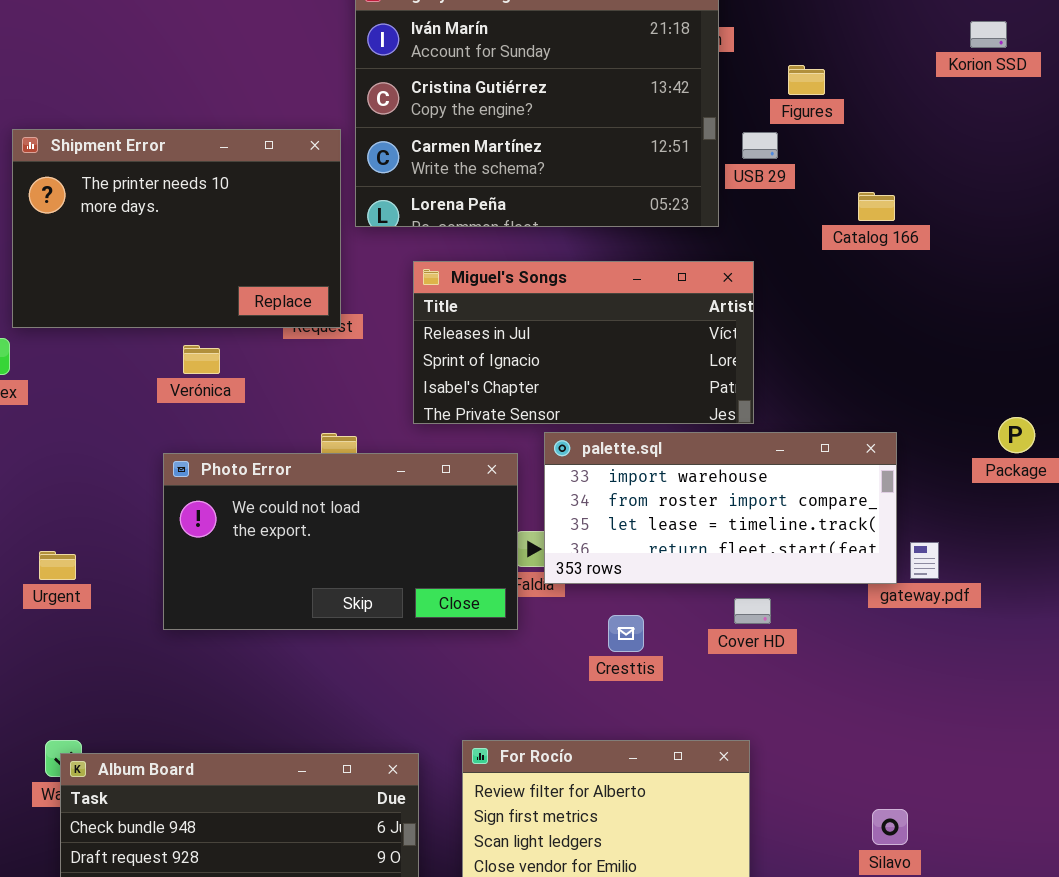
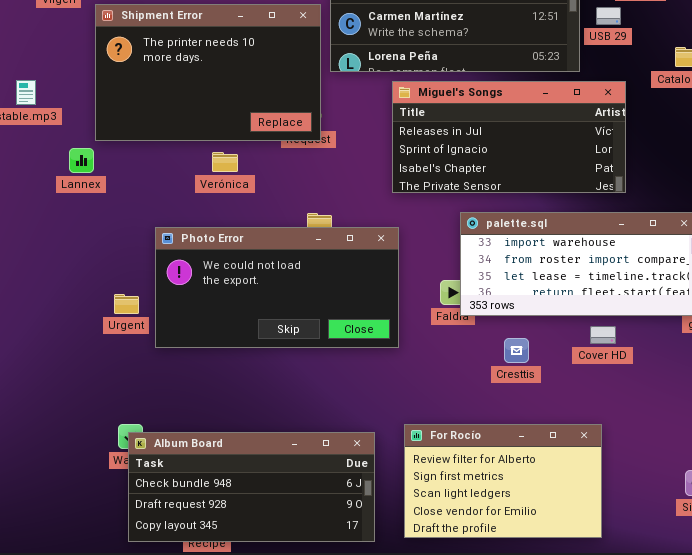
Miguel's Songs: [413,261,754,424] -> [392,81,626,193], moved
Photo Error: [163,453,518,630] -> [155,227,399,348], moved

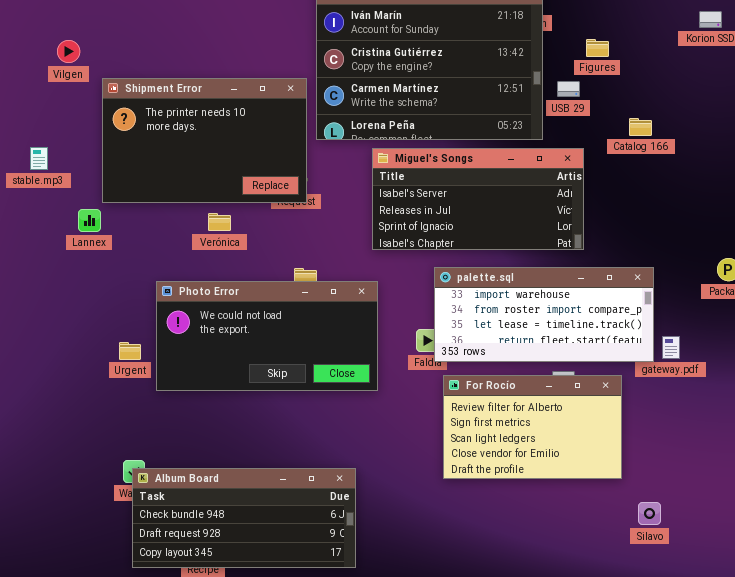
Miguel's Songs: [392,81,626,193] -> [372,148,584,250], scrolled up 1 row
For Rocío: [404,424,602,538] -> [443,375,622,479], moved

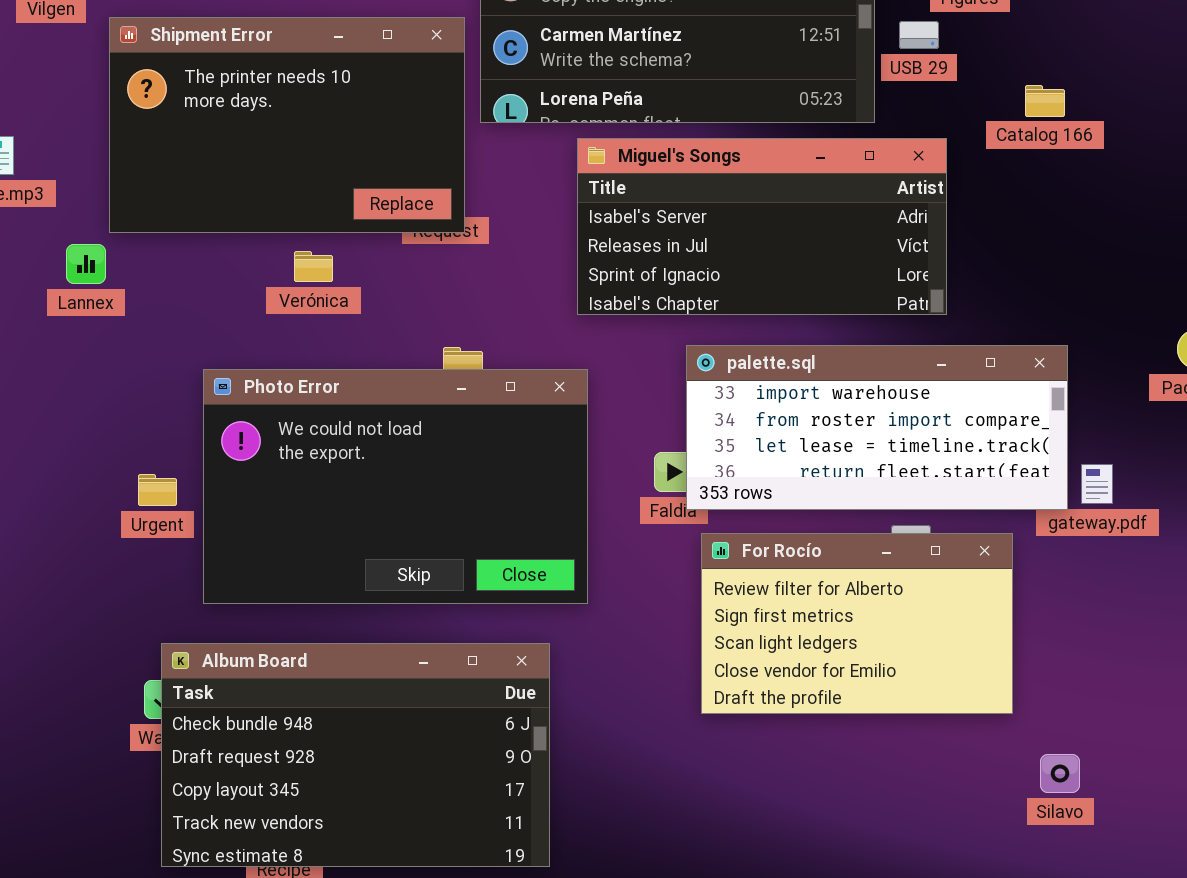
Photo Error: [156,281,378,391] -> [203,369,588,604], resized
Album Board: [132,468,356,568] -> [161,643,550,867], resized

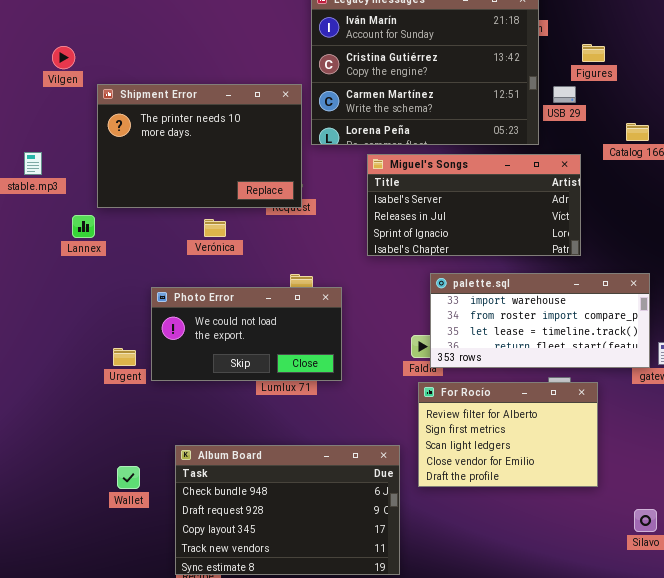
Photo Error: [203,369,588,604] -> [151,287,342,381], resized
For Rocío: [701,533,1013,714] -> [418,382,598,487], moved
Album Board: [161,643,550,867] -> [175,445,400,575], moved

